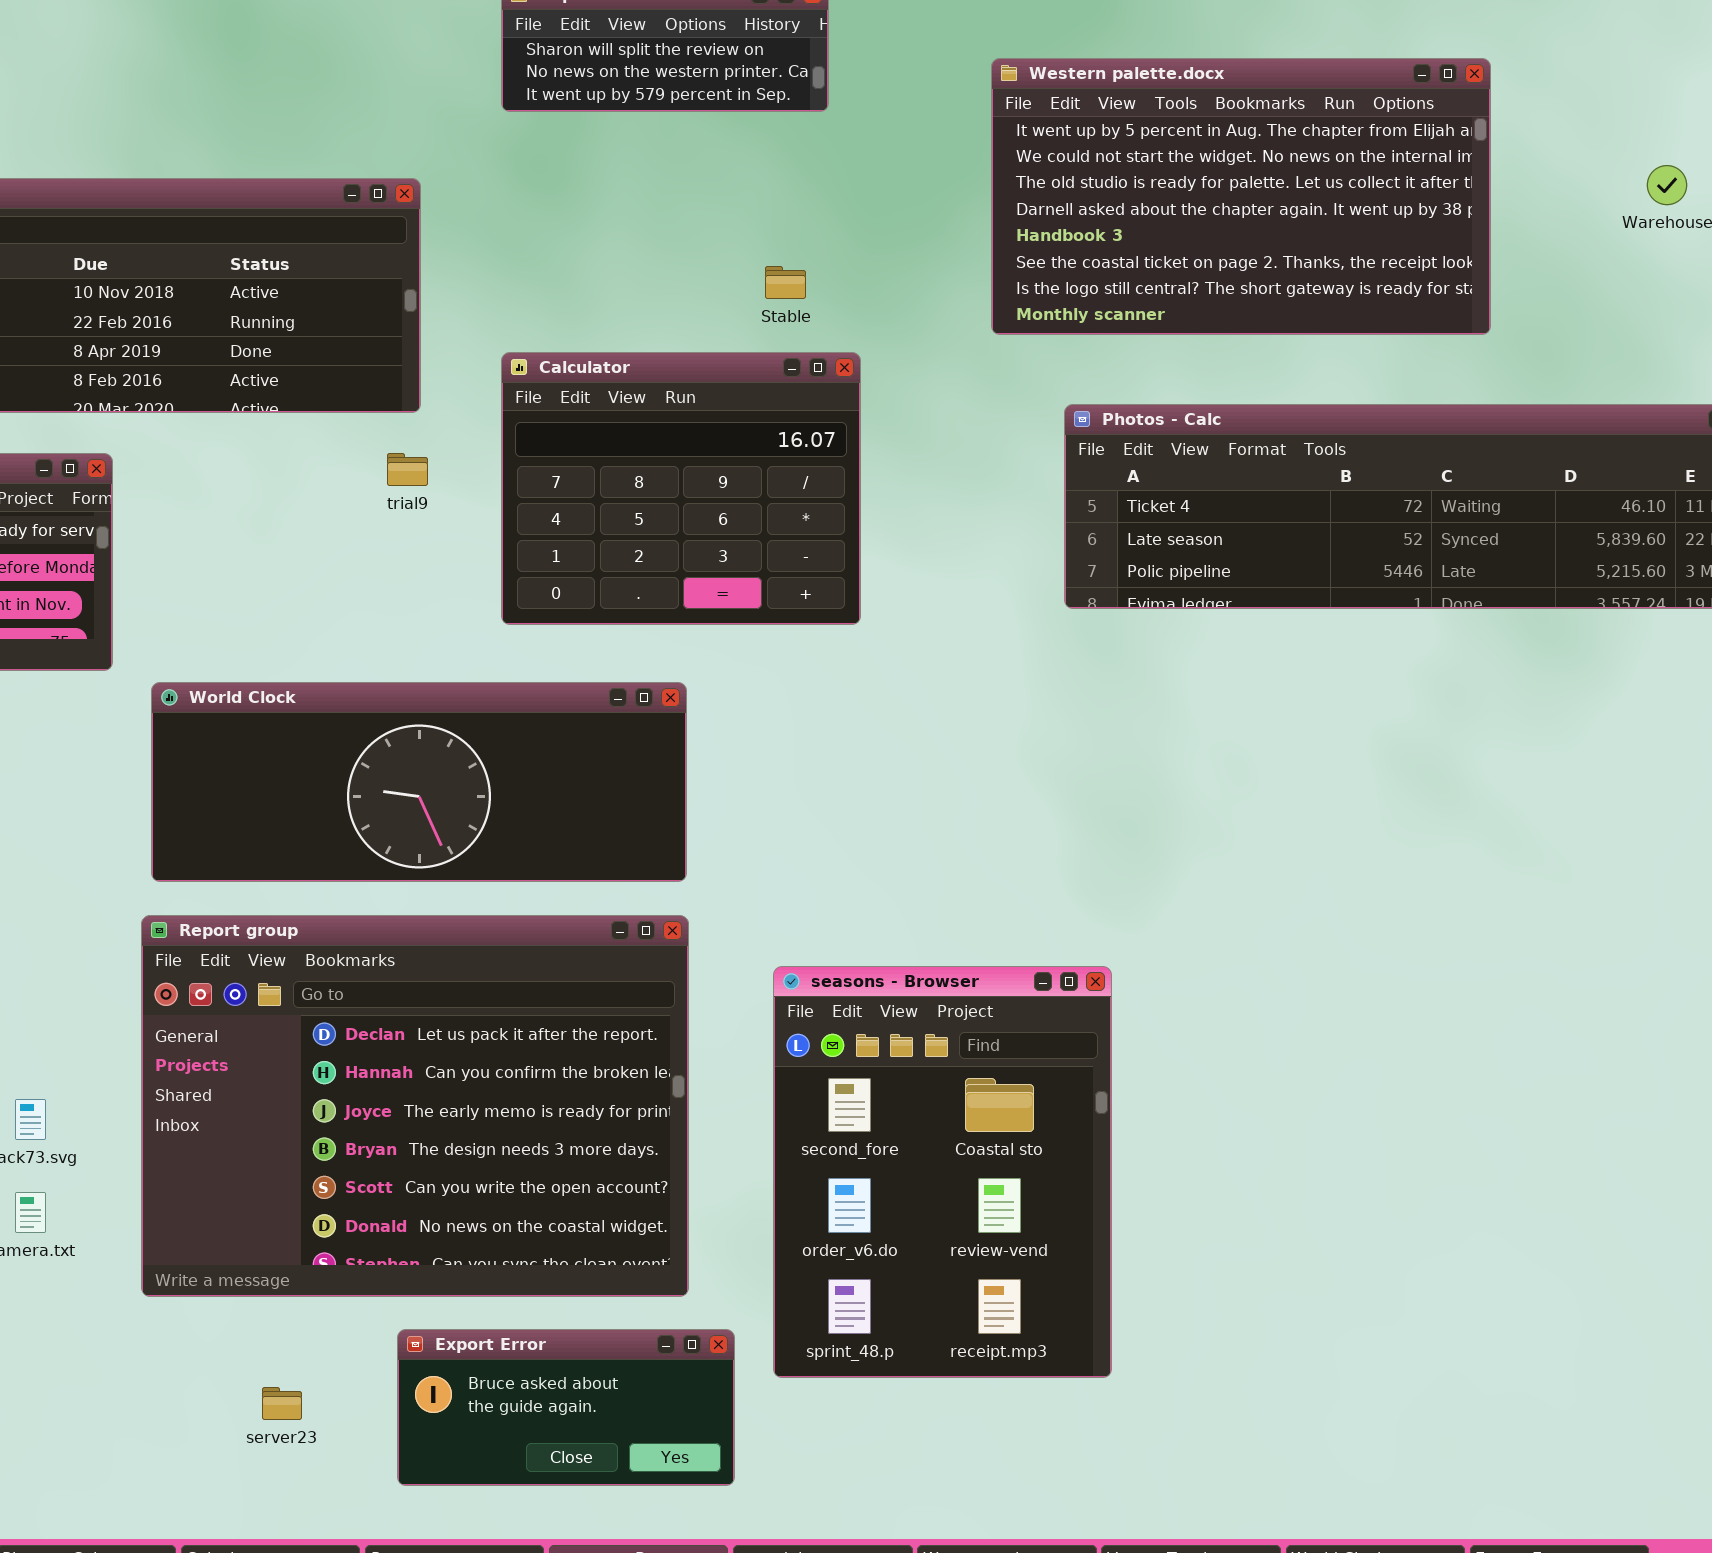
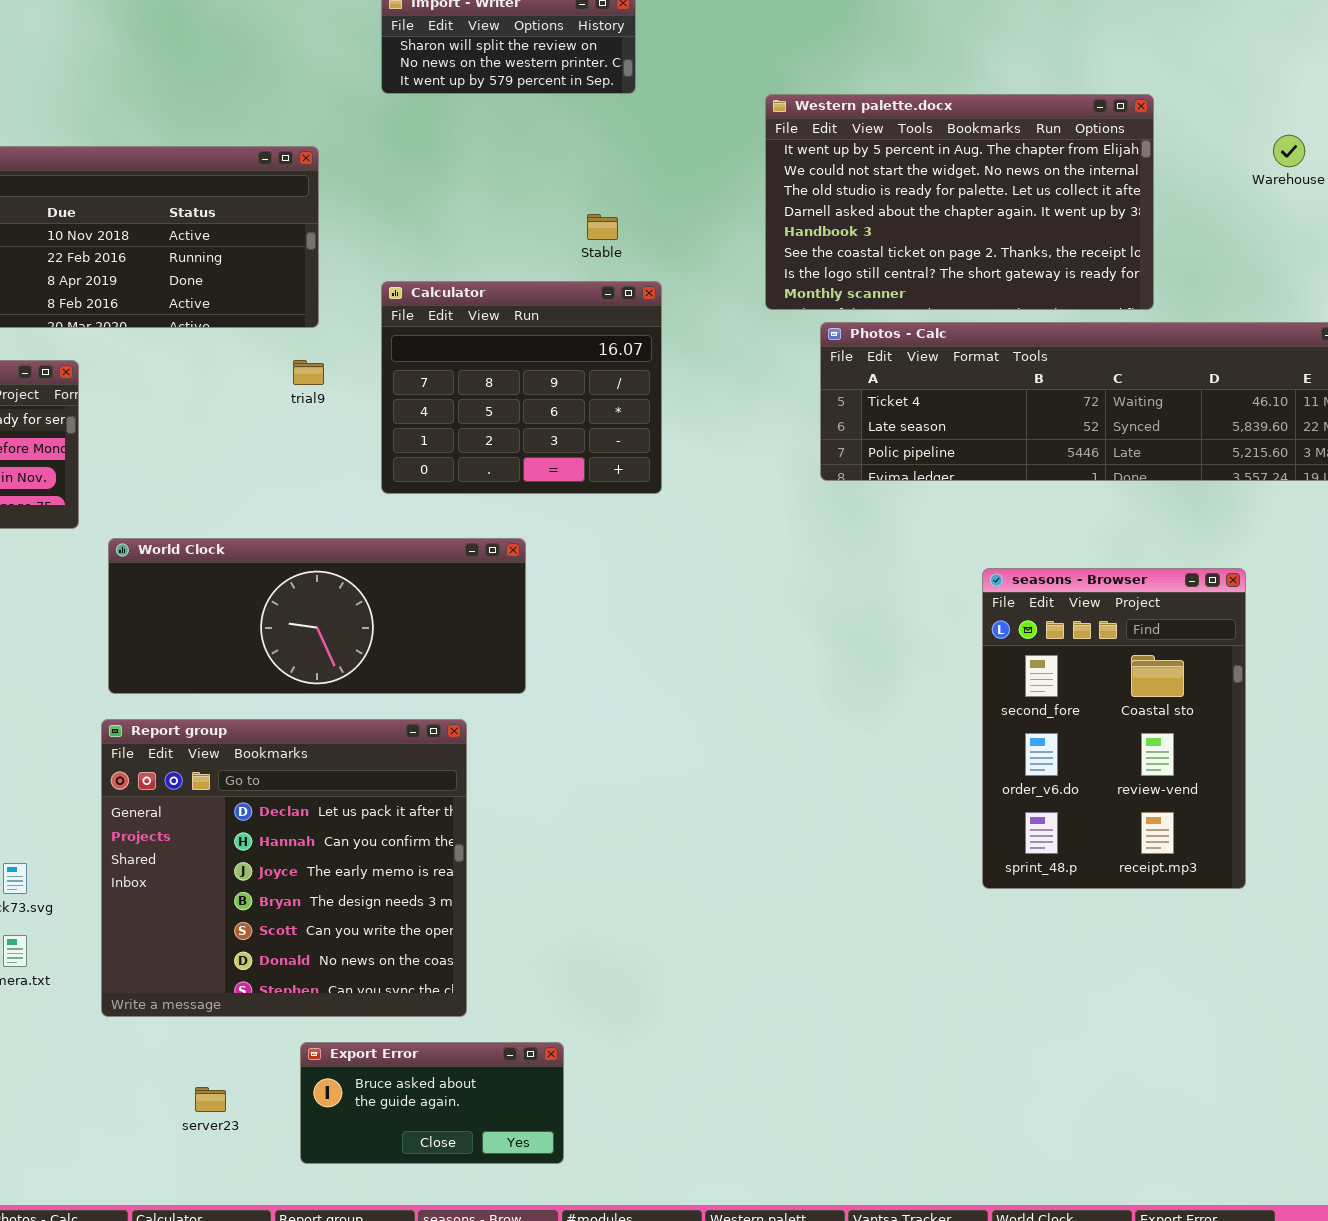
Western palette.docx: [991,58,1491,335] -> [765,94,1154,310], moved
Report group: [141,915,689,1297] -> [101,719,467,1017], resized
seasons - Browser: [773,966,1112,1378] -> [982,568,1246,889], moved

